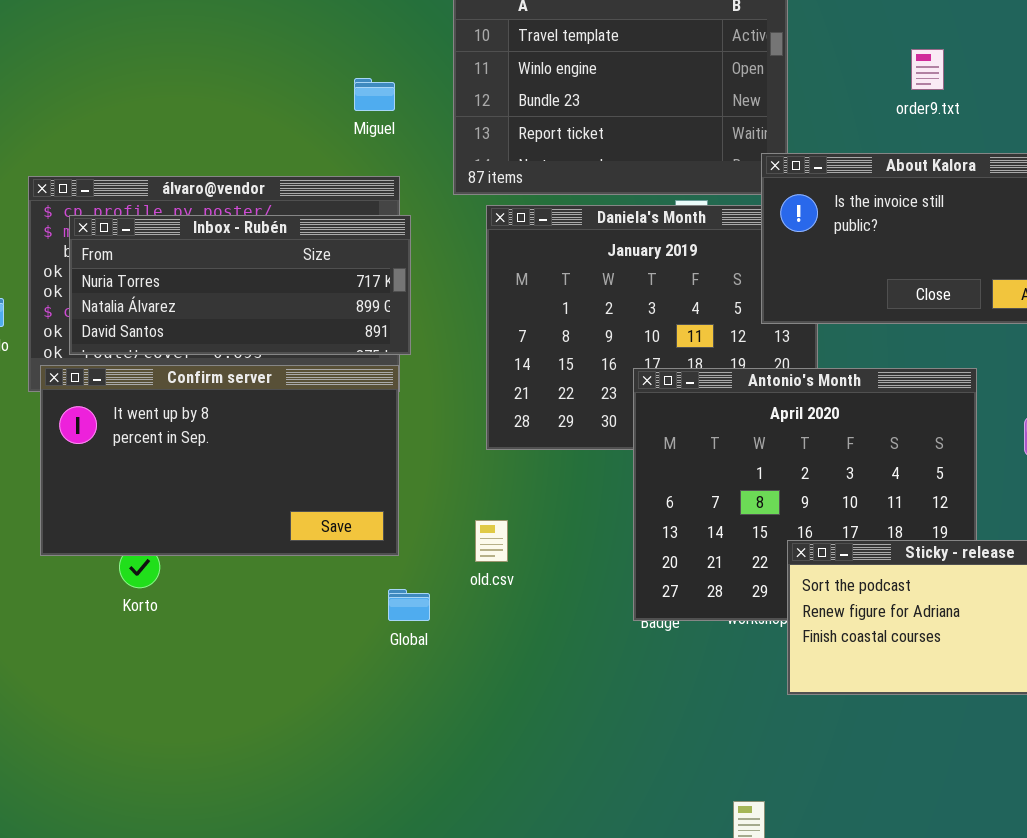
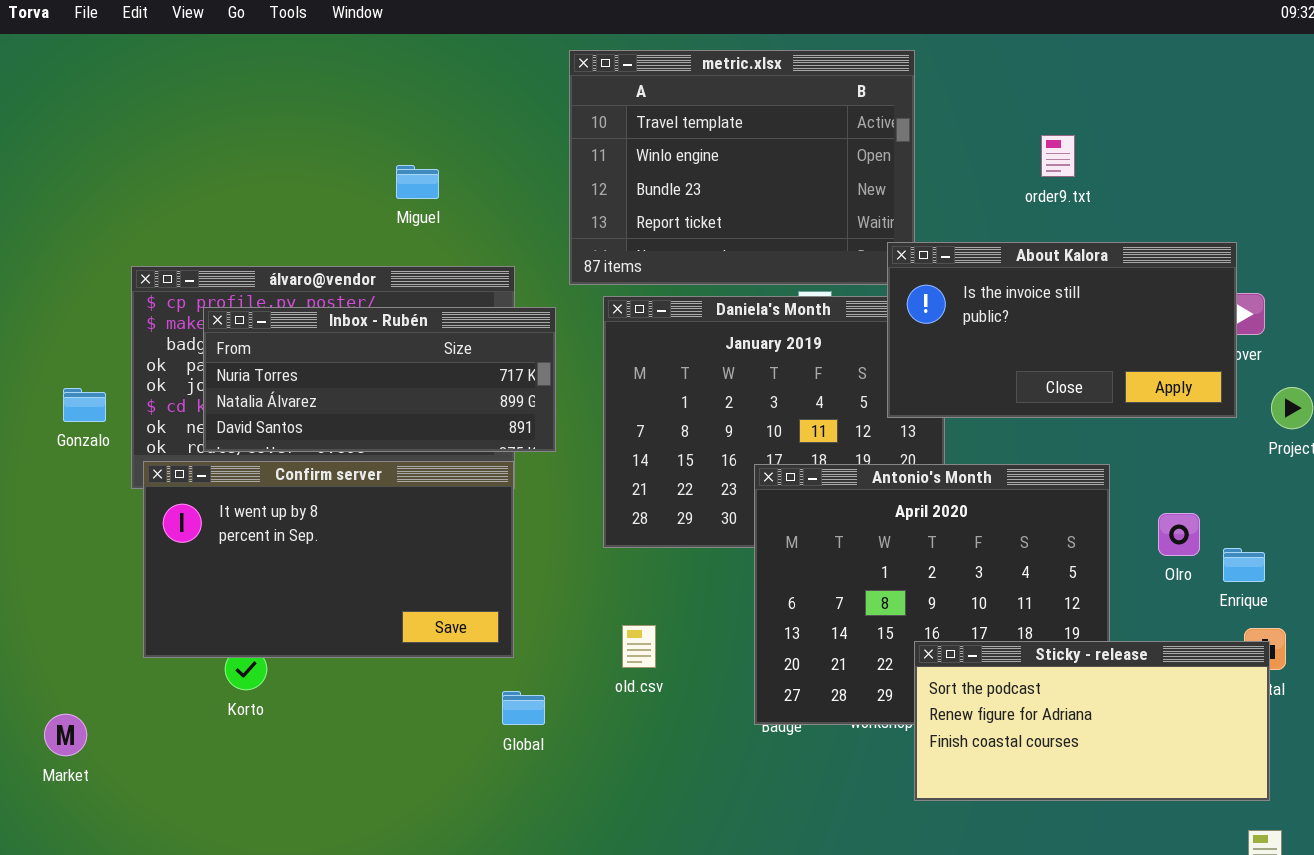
Miguel: [354,78,395,111] -> [396,165,439,199], moved
Inbox - Rubén: [69,215,411,355] -> [203,307,556,452], moved
old.csv: [475,520,508,562] -> [622,625,656,668], moved

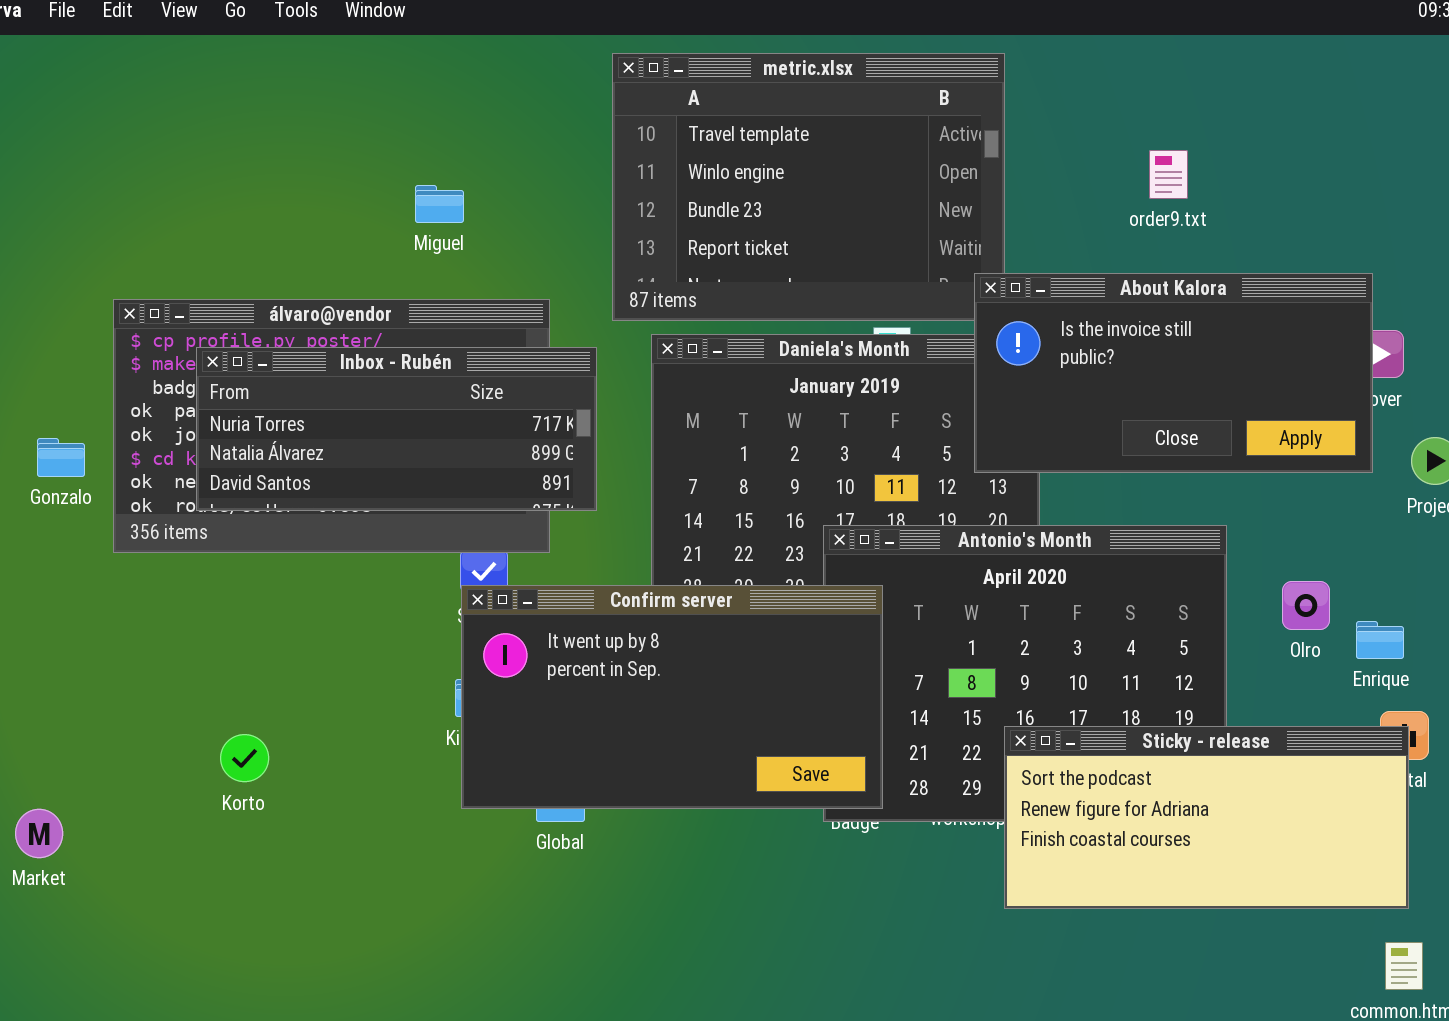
Confirm server: [143,461,514,658] -> [461,585,883,809], moved

